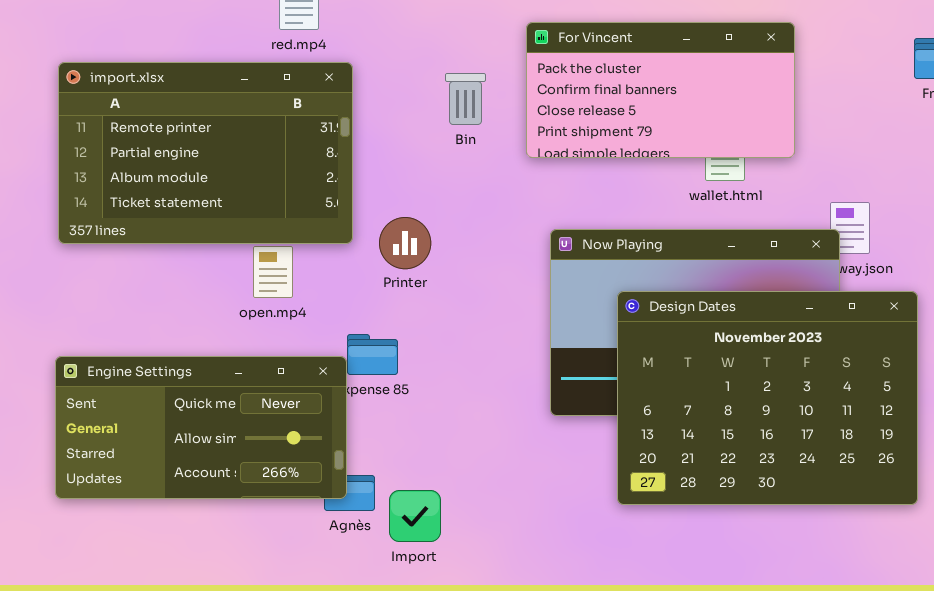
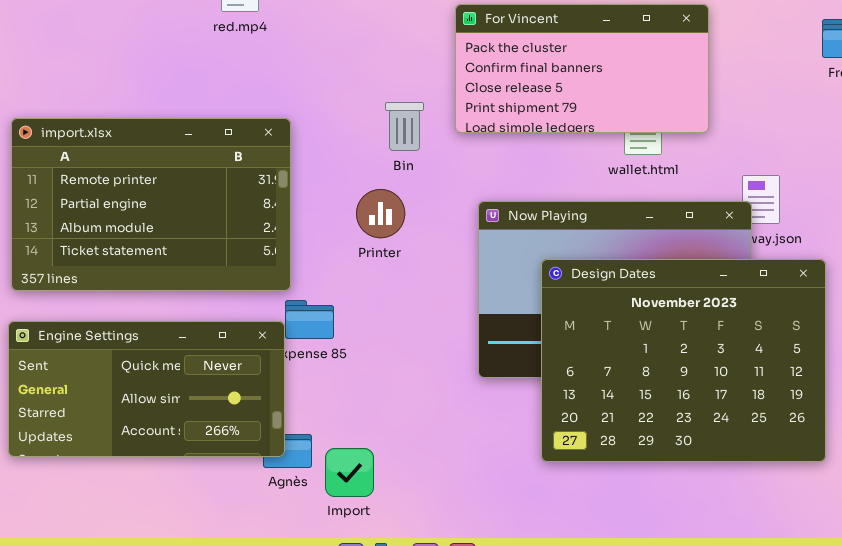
import.xlsx: [58,62,353,244] -> [11,118,291,291], moved
Bin: [445,73,486,125] -> [385,102,424,151], moved
Printer: [379,217,431,269] -> [356,189,405,238], moved

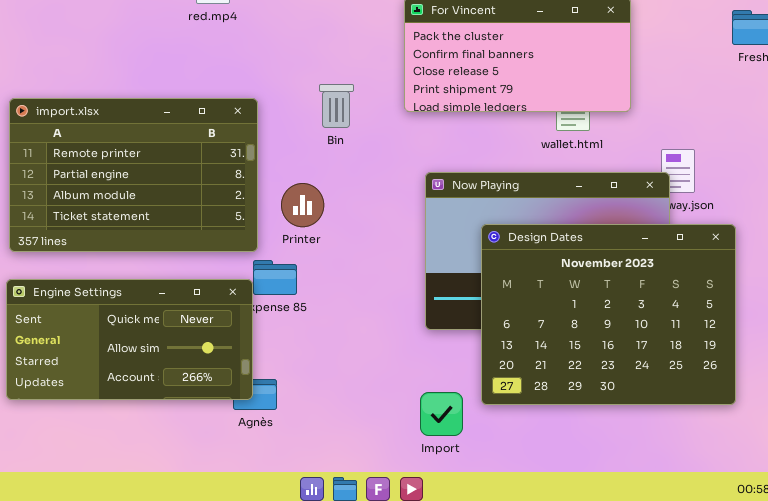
Bin: [385,102,424,151] -> [319,84,354,128], moved
Printer: [356,189,405,238] -> [281,183,324,227], moved
Import: [325,448,374,497] -> [420,392,463,436], moved

